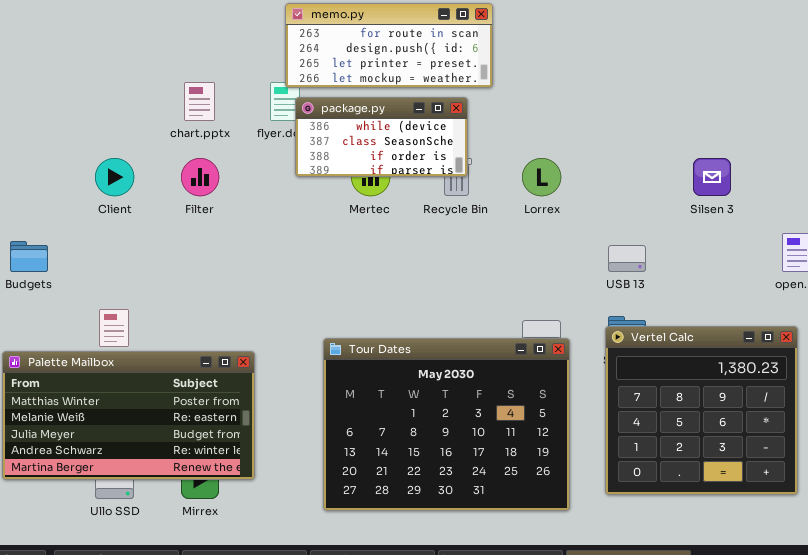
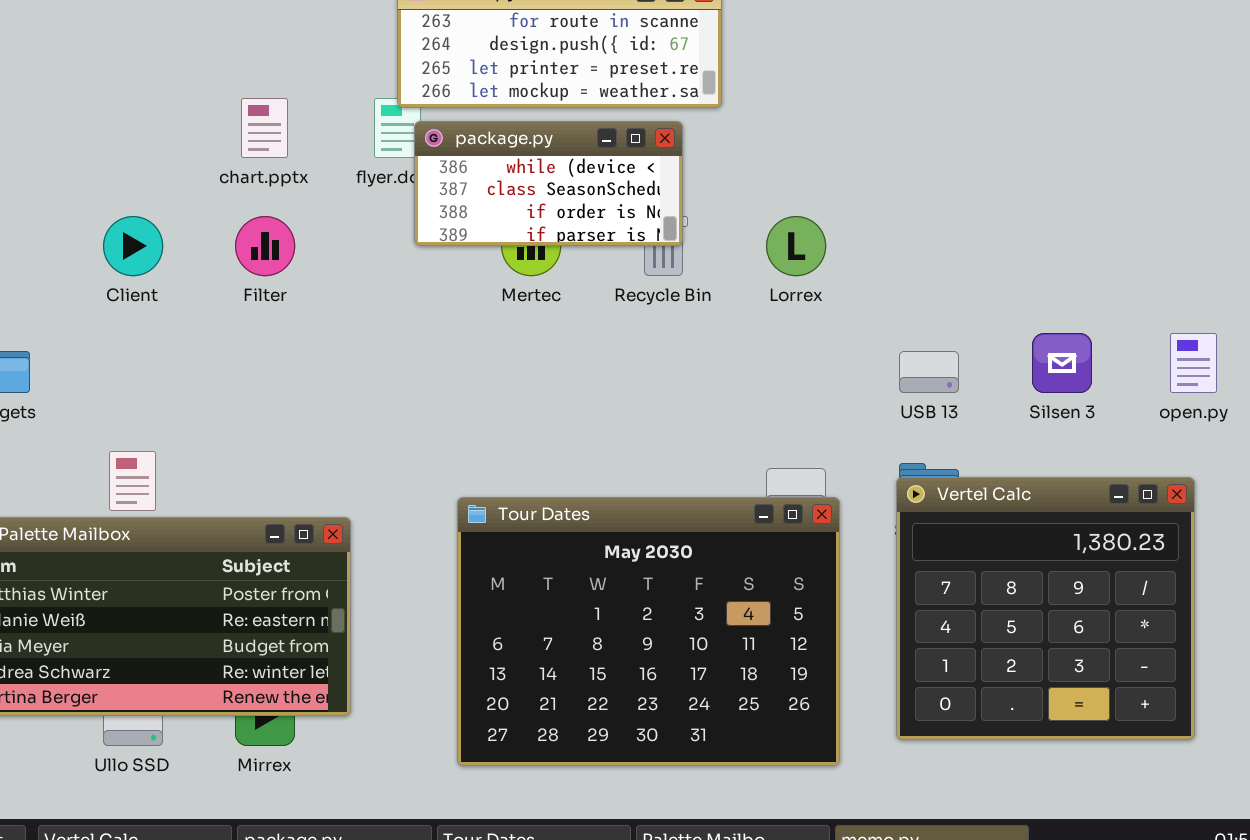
Silsen 3: [693,158,731,196] -> [1032,333,1092,393], moved

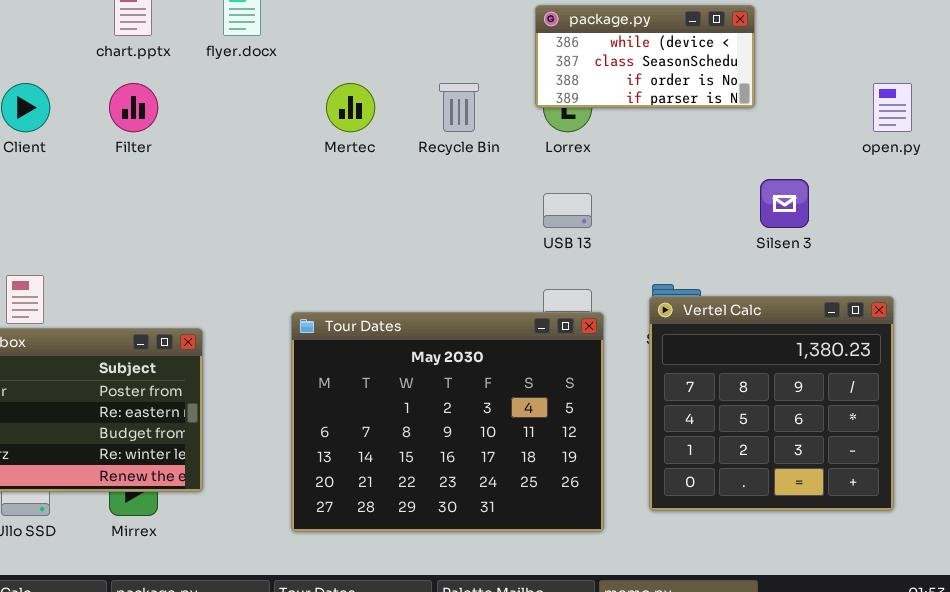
package.py: [414,121,683,246] -> [535,5,755,108], moved
open.py: [1170,333,1217,393] -> [873,83,912,132], moved
USB 13: [899,351,959,393] -> [543,193,592,228], moved

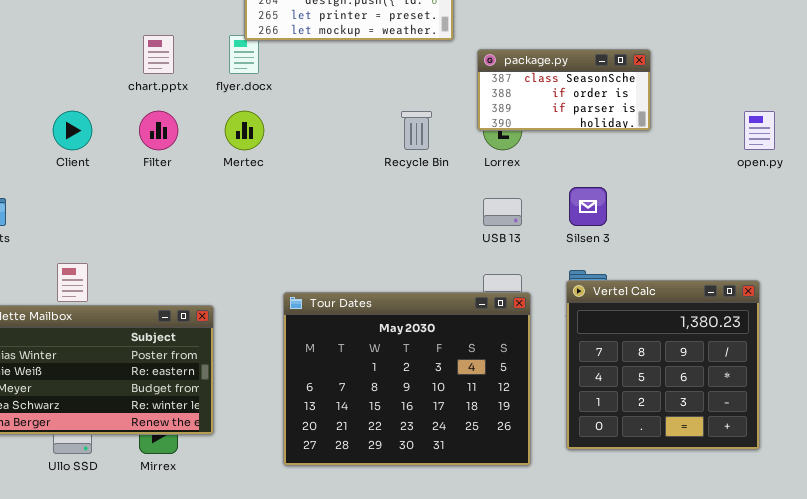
package.py: [535,5,755,108] -> [477,49,651,131], scrolled down 1 row
Mertec: [326,83,375,132] -> [225,111,264,150], moved
Silsen 3: [760,179,809,228] -> [569,187,607,226], moved

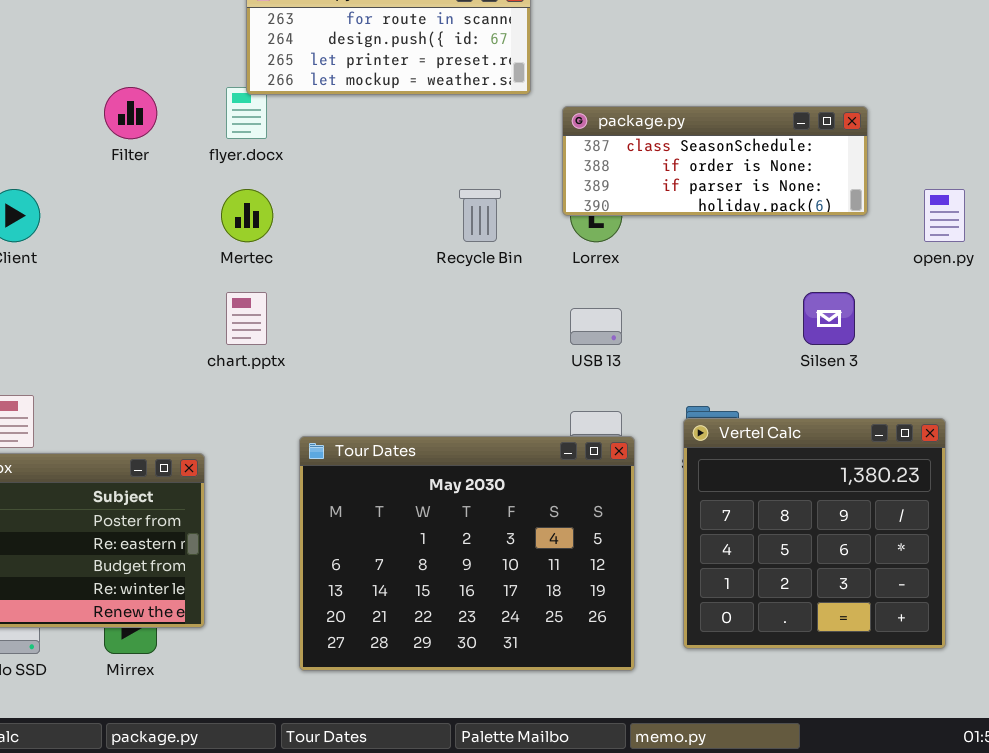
chart.pptx: [143,35,174,74] -> [226,292,267,345], moved
package.py: [477,49,651,131] -> [562,106,868,216], resized
Filter: [139,111,178,150] -> [104,87,157,139], moved
Silsen 3: [569,187,607,226] -> [803,292,855,345], moved

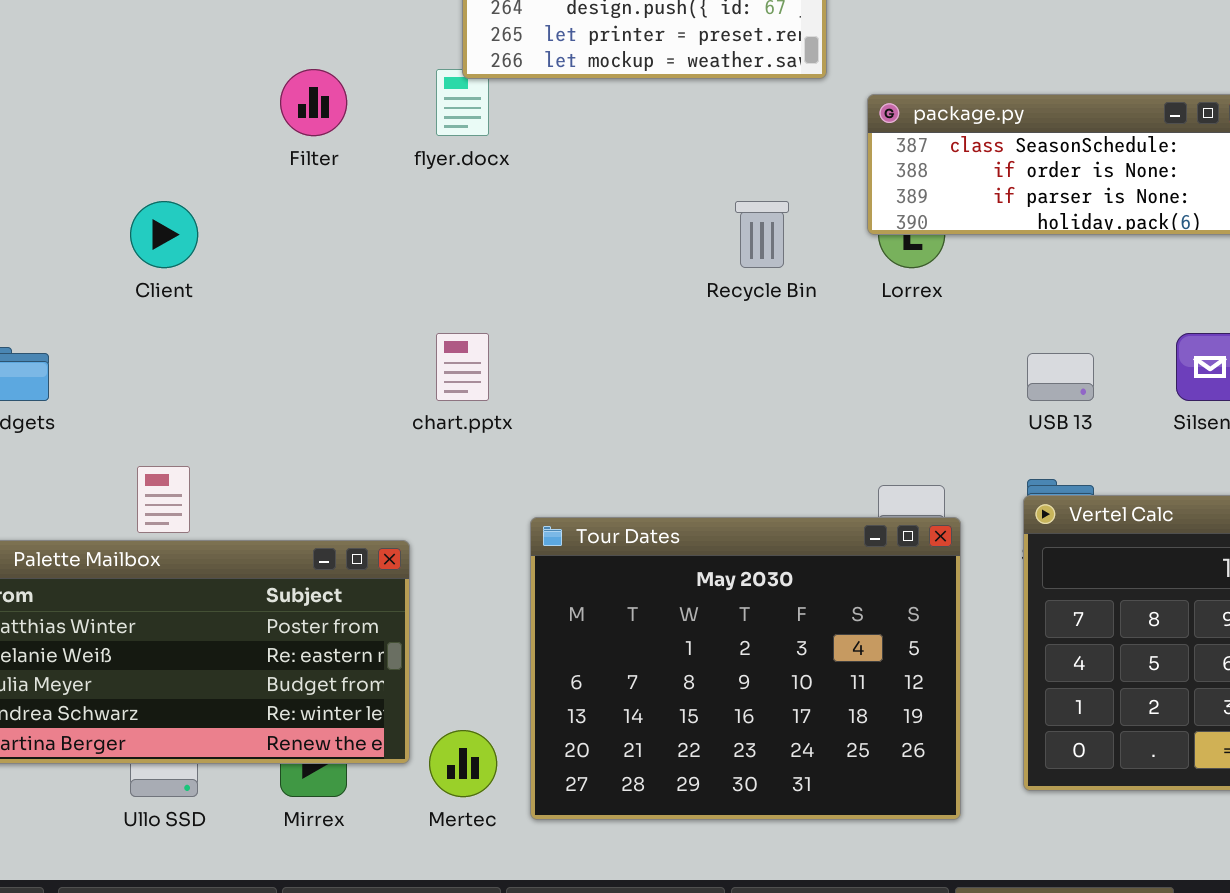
Mertec: [221,189,273,242] -> [429,730,497,797], moved
USB 13: [570,308,622,345] -> [1027,353,1094,401], moved

